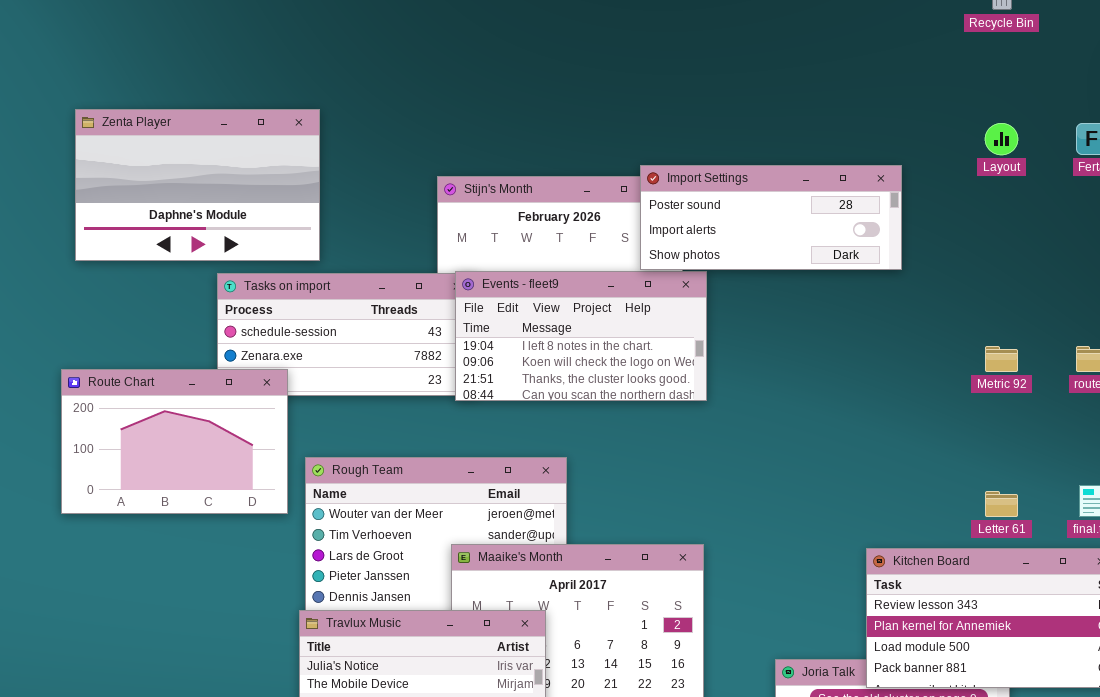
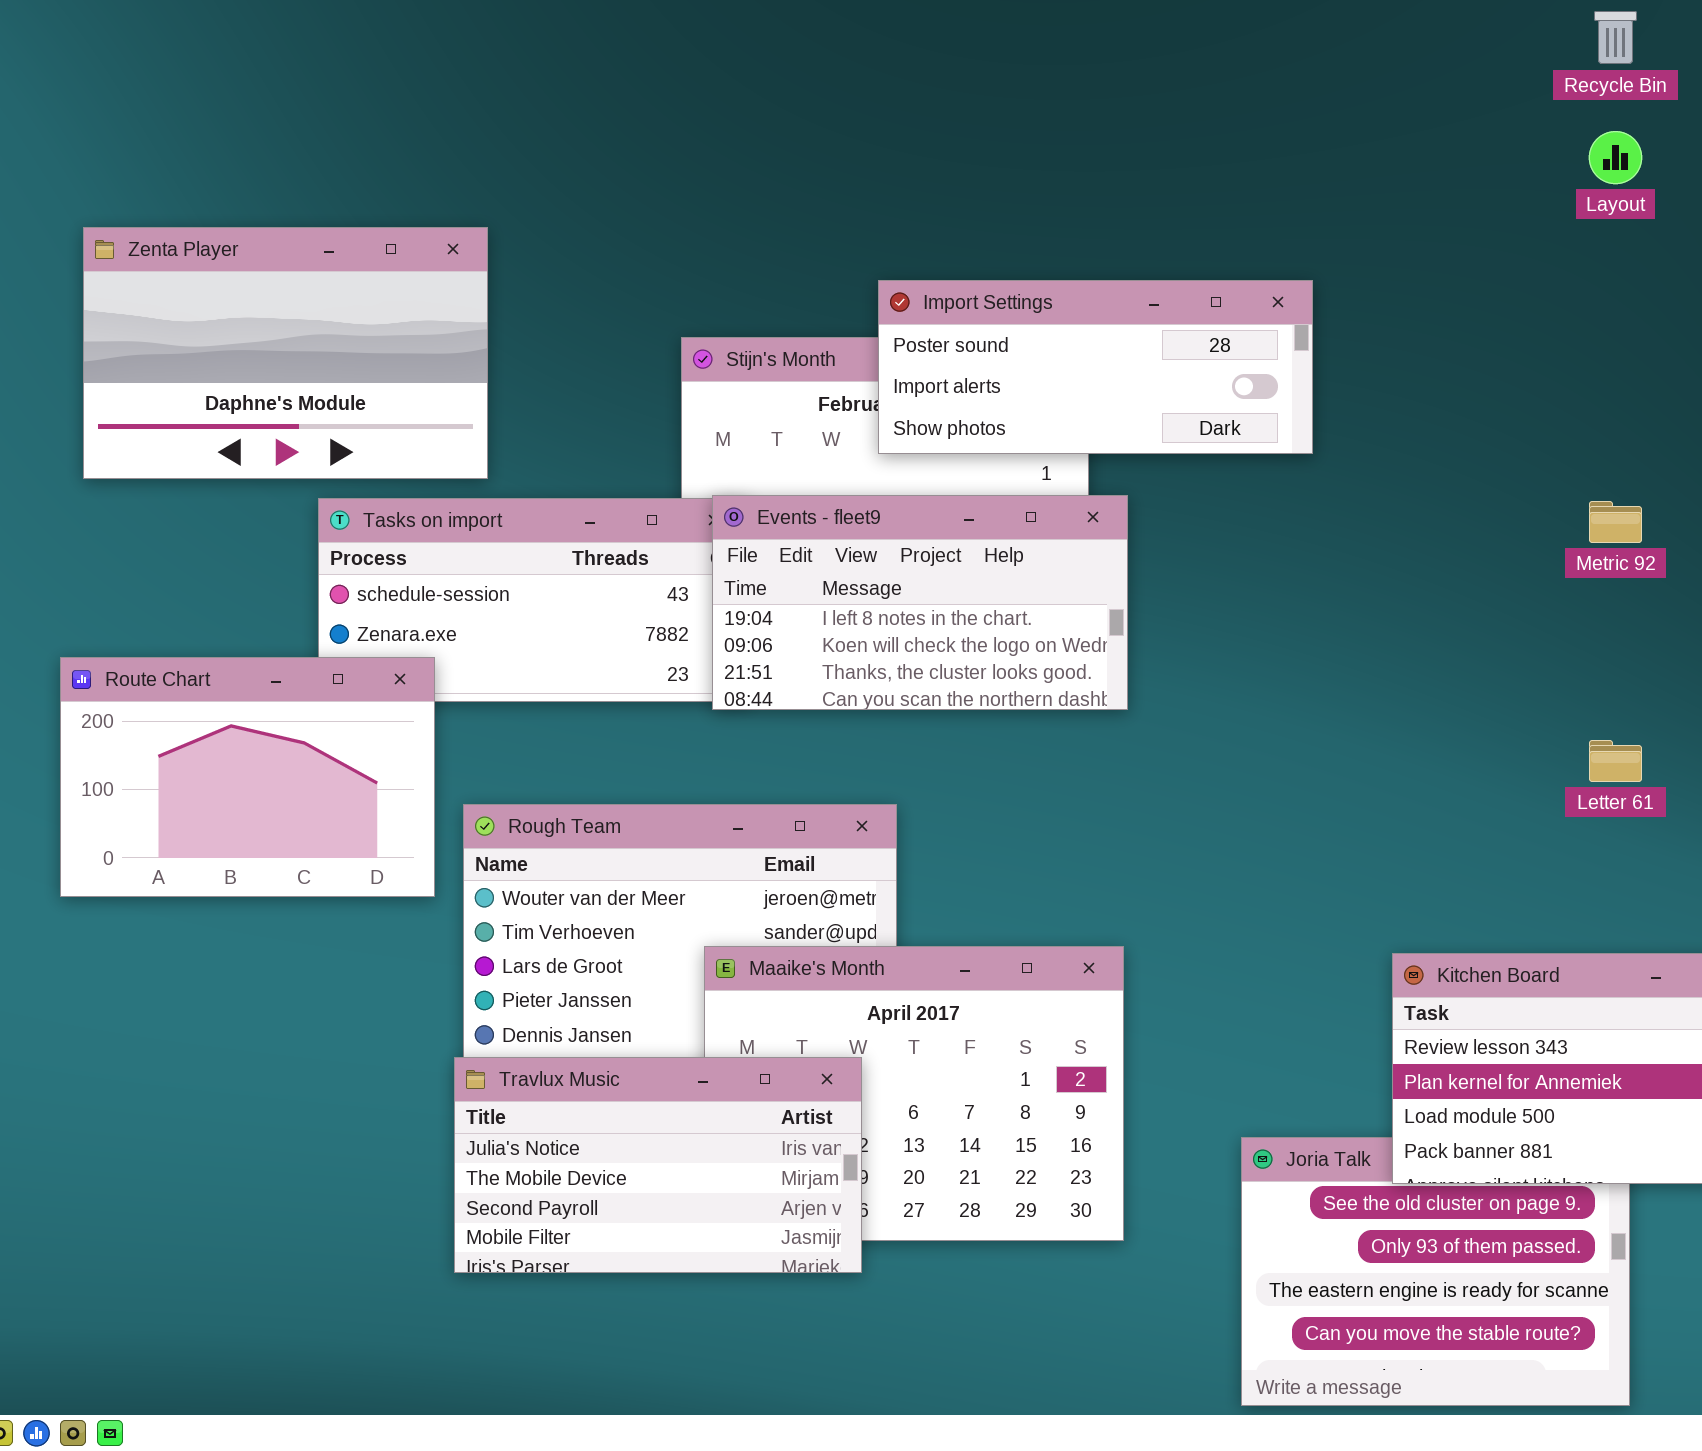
Layout: [985,123,1018,155] -> [1589,131,1642,184], moved
Import Settings: [640,165,902,270] -> [878,280,1313,454], moved
Metric 92: [985,346,1018,372] -> [1589,501,1642,543], moved
Letter 61: [985,491,1018,517] -> [1589,740,1642,782], moved

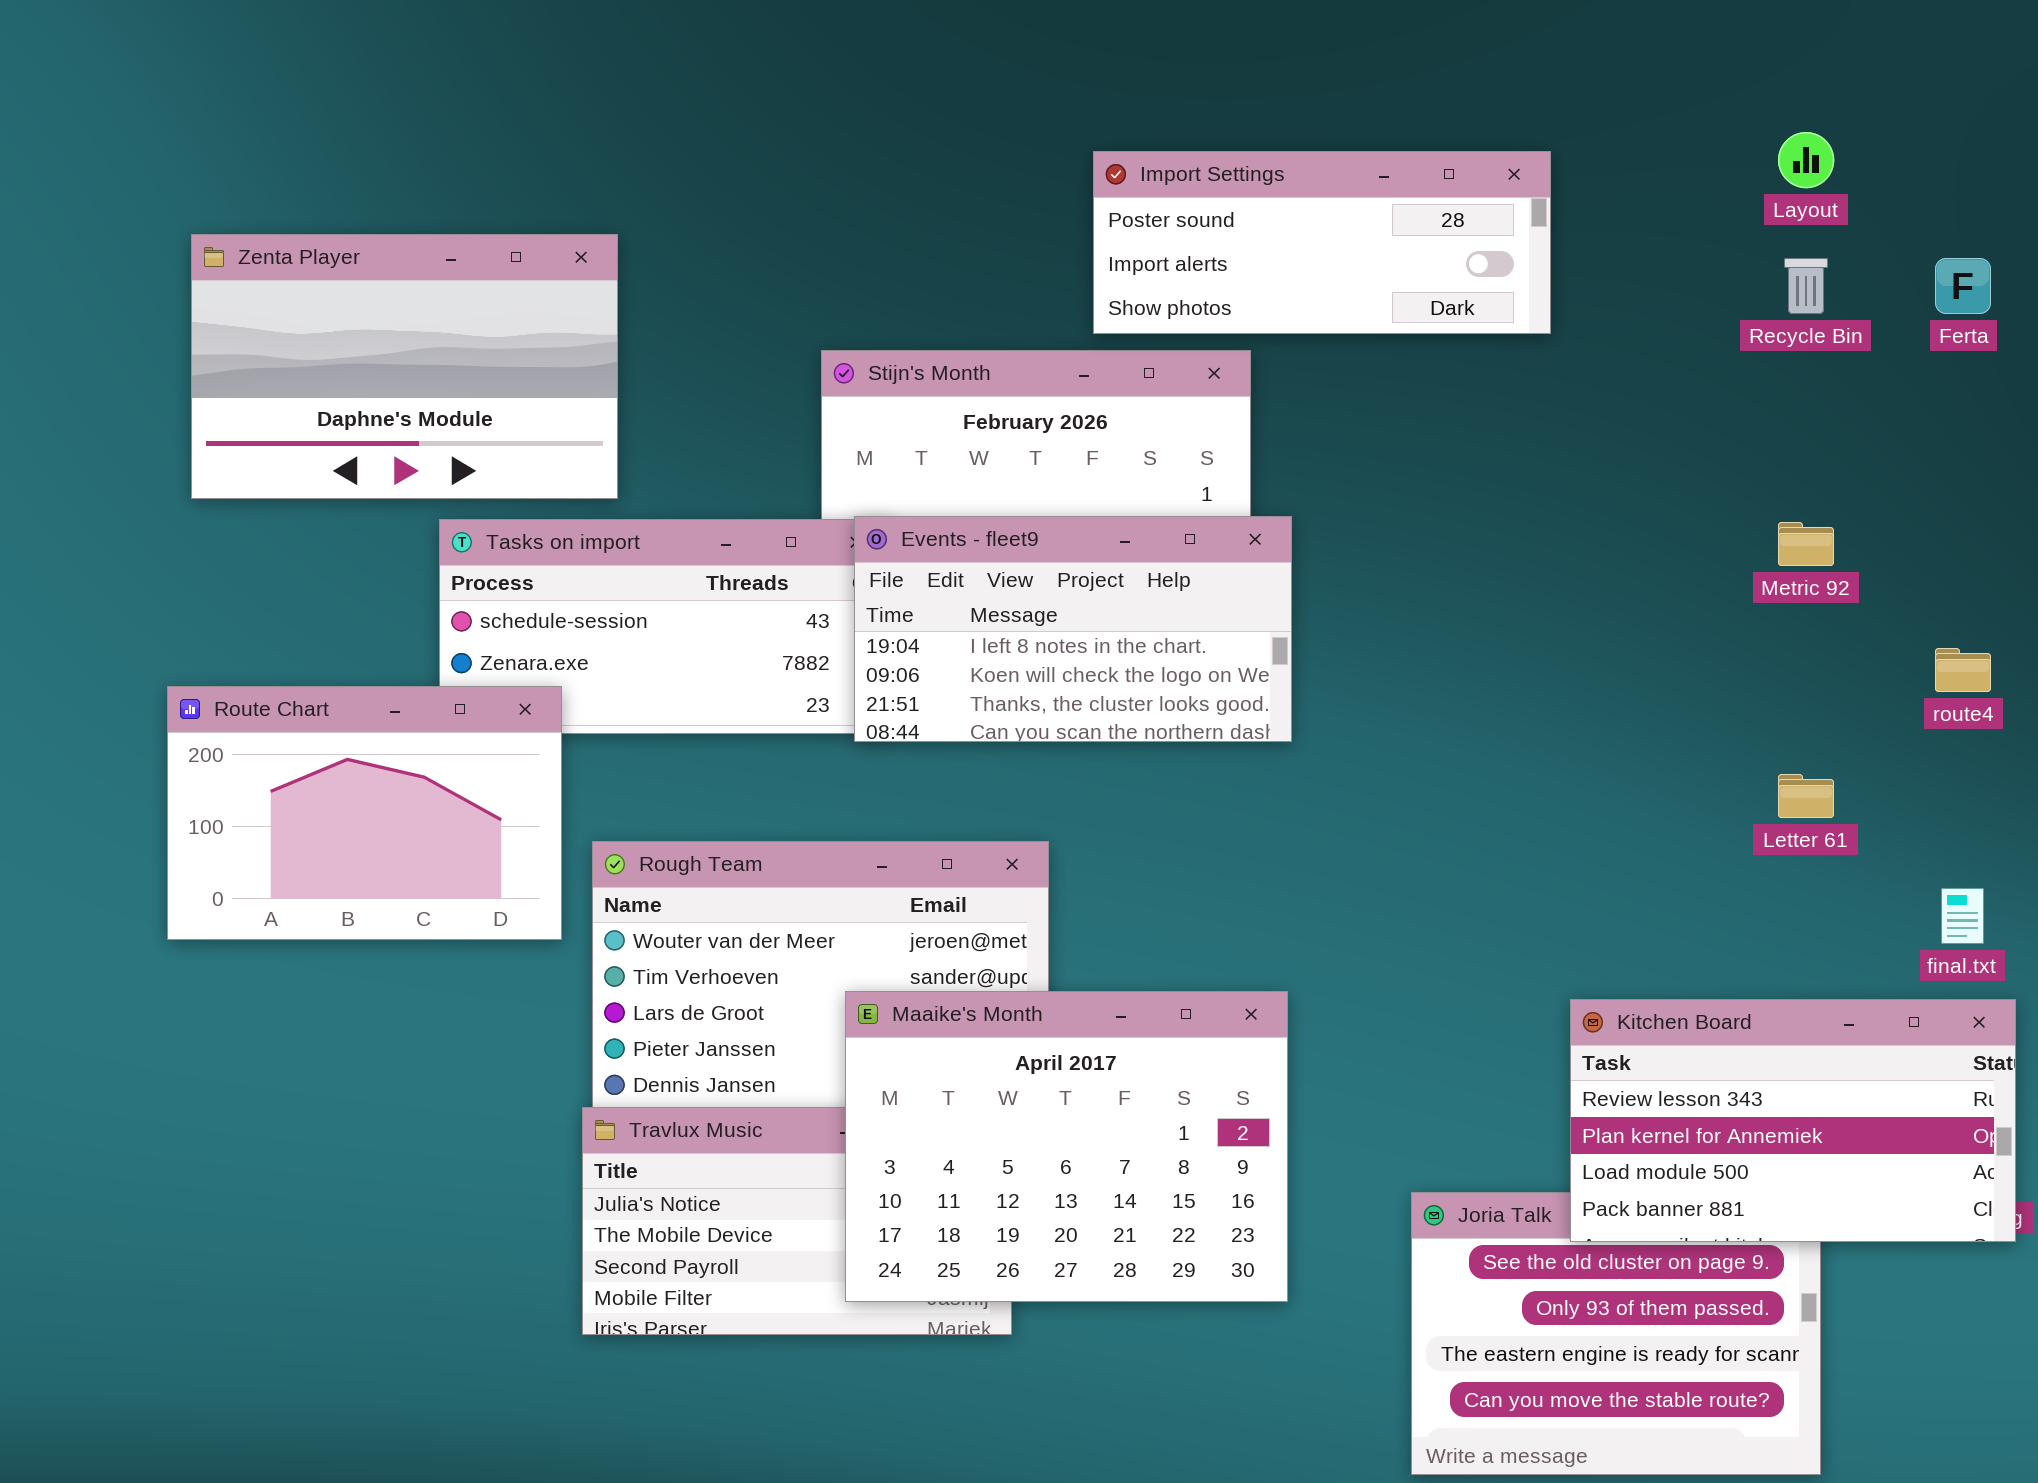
Recycle Bin: [1594,11,1637,64] -> [1784,258,1828,314], moved
Import Settings: [878,280,1313,454] -> [1093,151,1551,334], moved
Maaike's Month: [704,946,1124,1241] -> [845,991,1288,1302], raised

